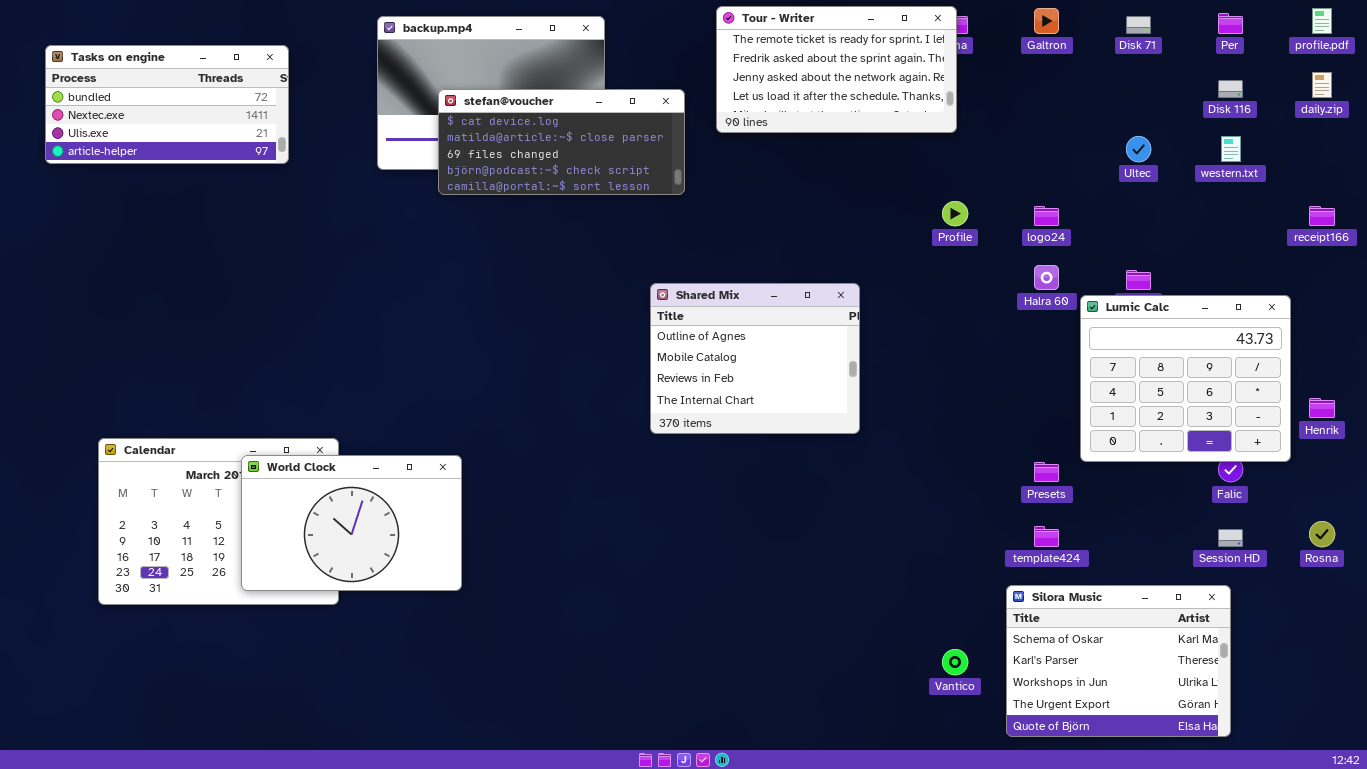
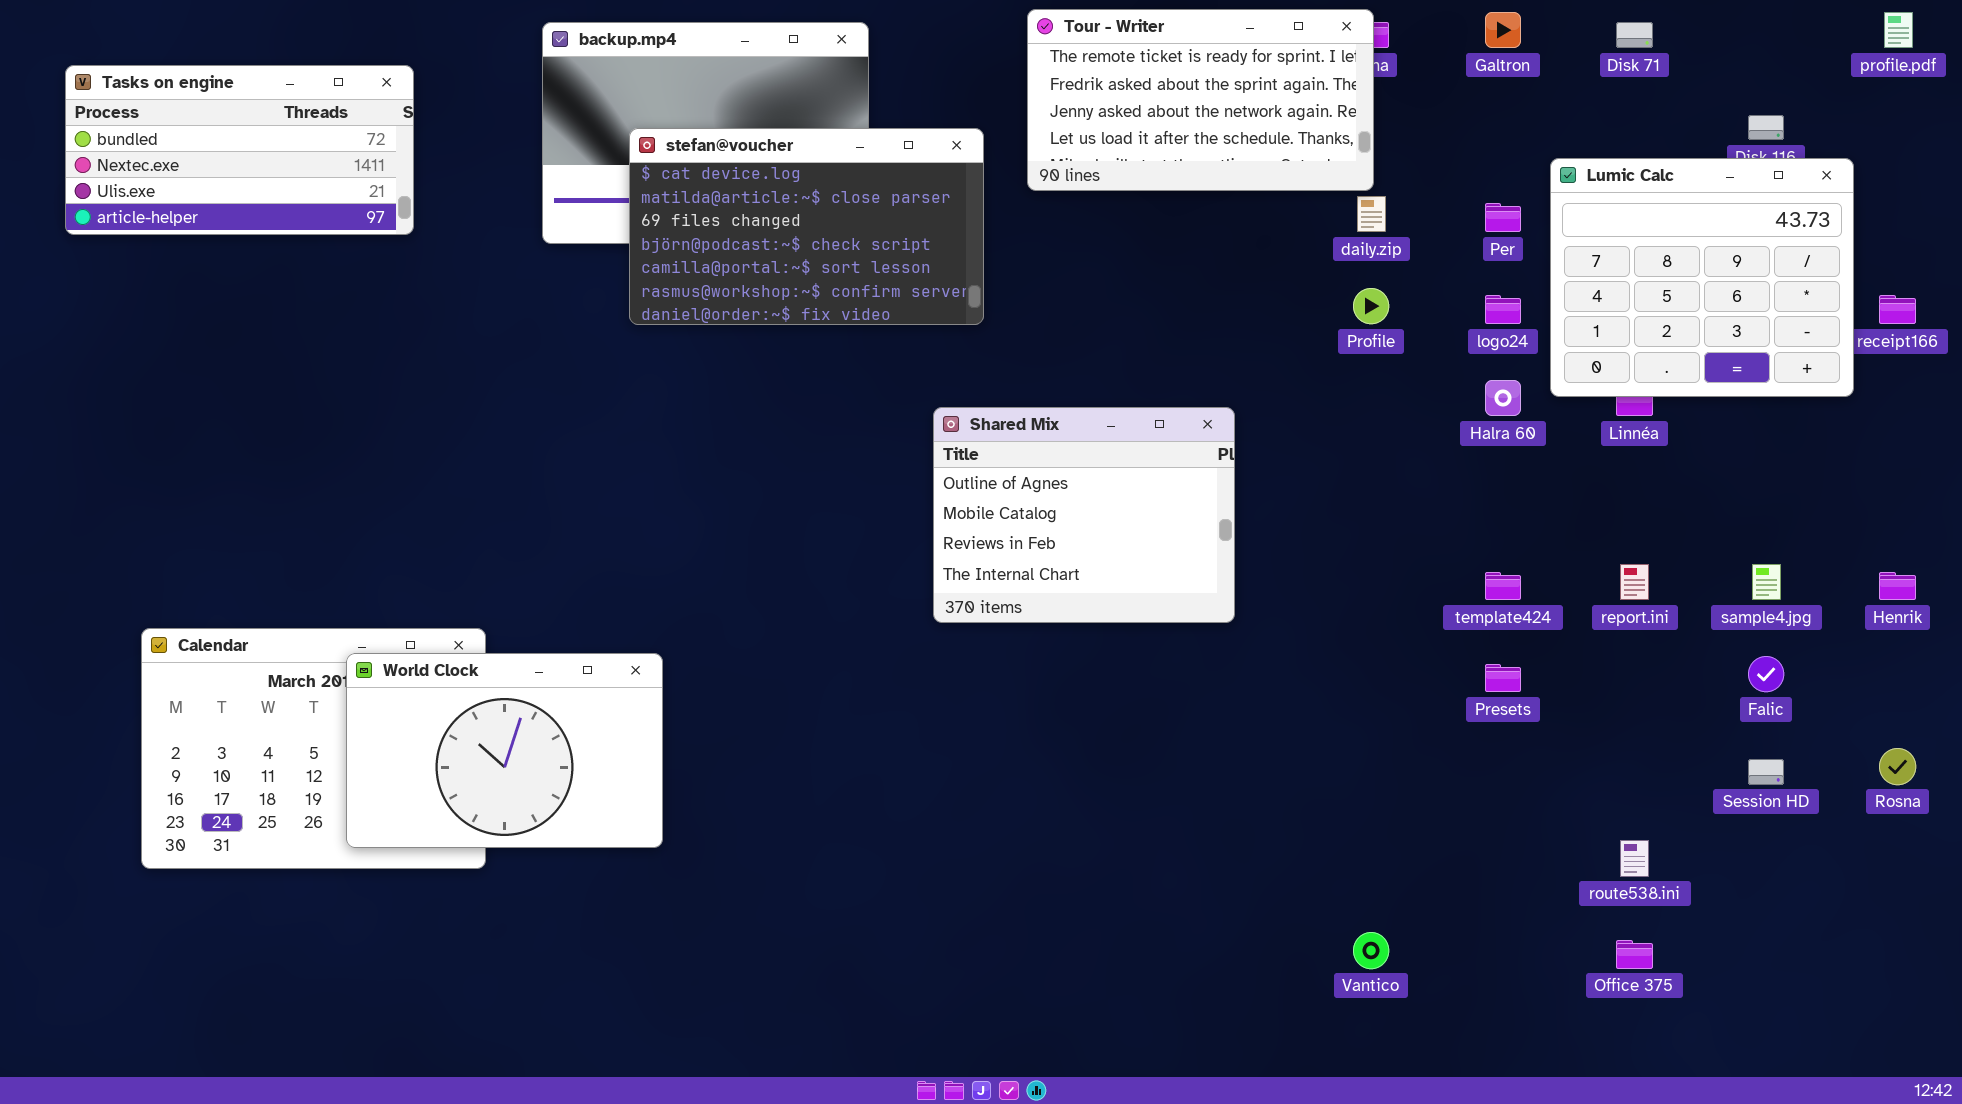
Per: [1218,13,1243,34] -> [1485,203,1521,232], moved
daily.zip: [1312,72,1332,98] -> [1357,196,1386,232], moved
stefan@voucher: [438,89,685,195] -> [629,128,984,325], resized
Lumic Calc: [1080,295,1291,462] -> [1550,158,1854,397], moved
template424: [1034,526,1059,547] -> [1485,572,1521,600], moved
Silora Music: [1006,585,1231,737] -> none, closed

